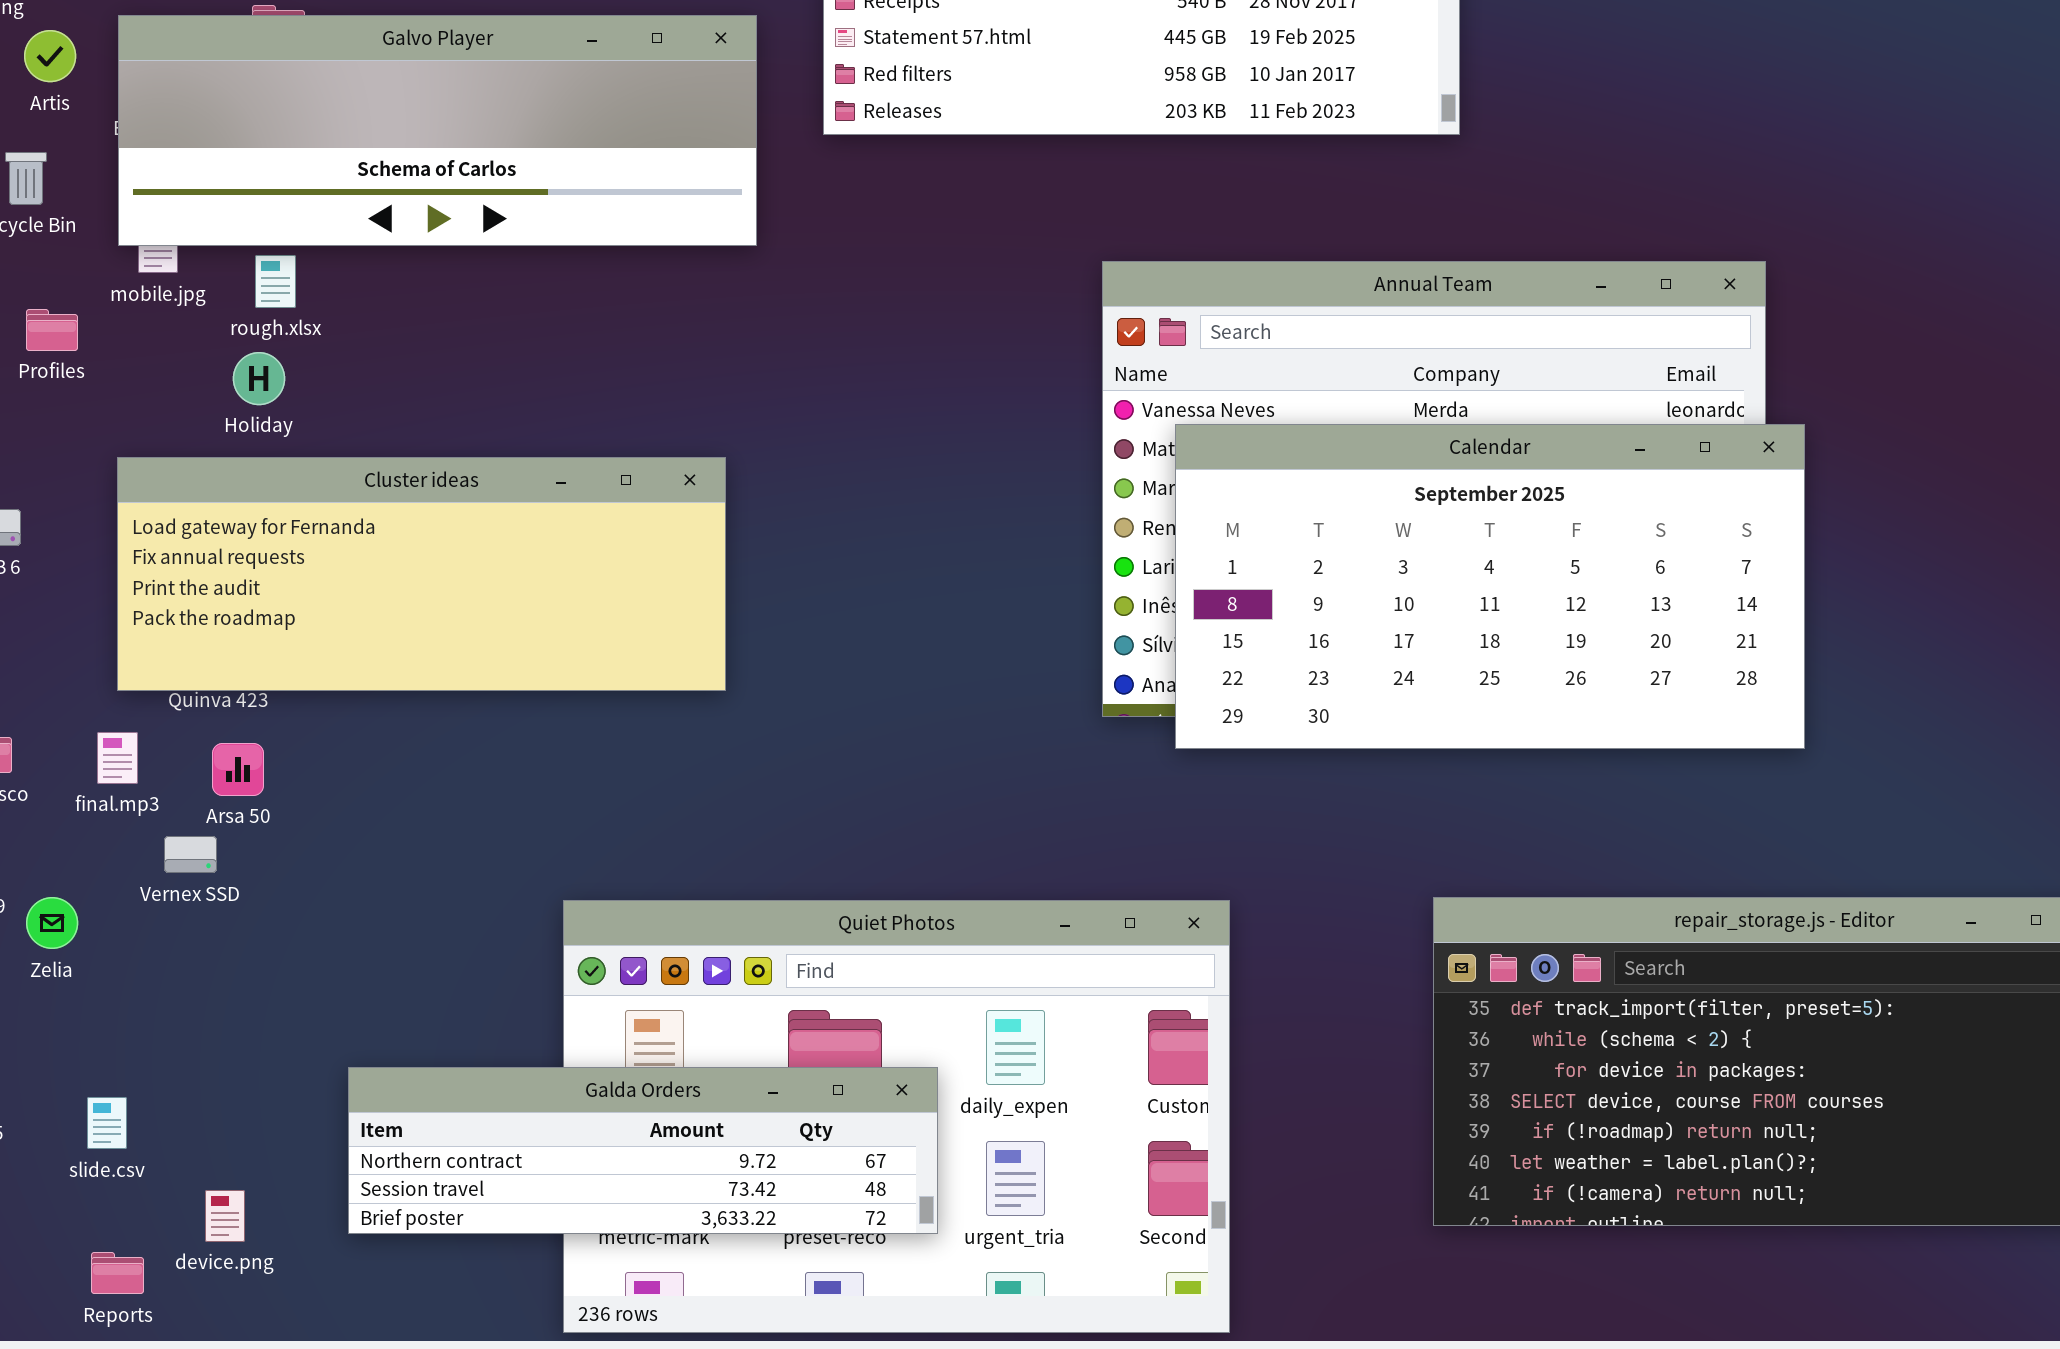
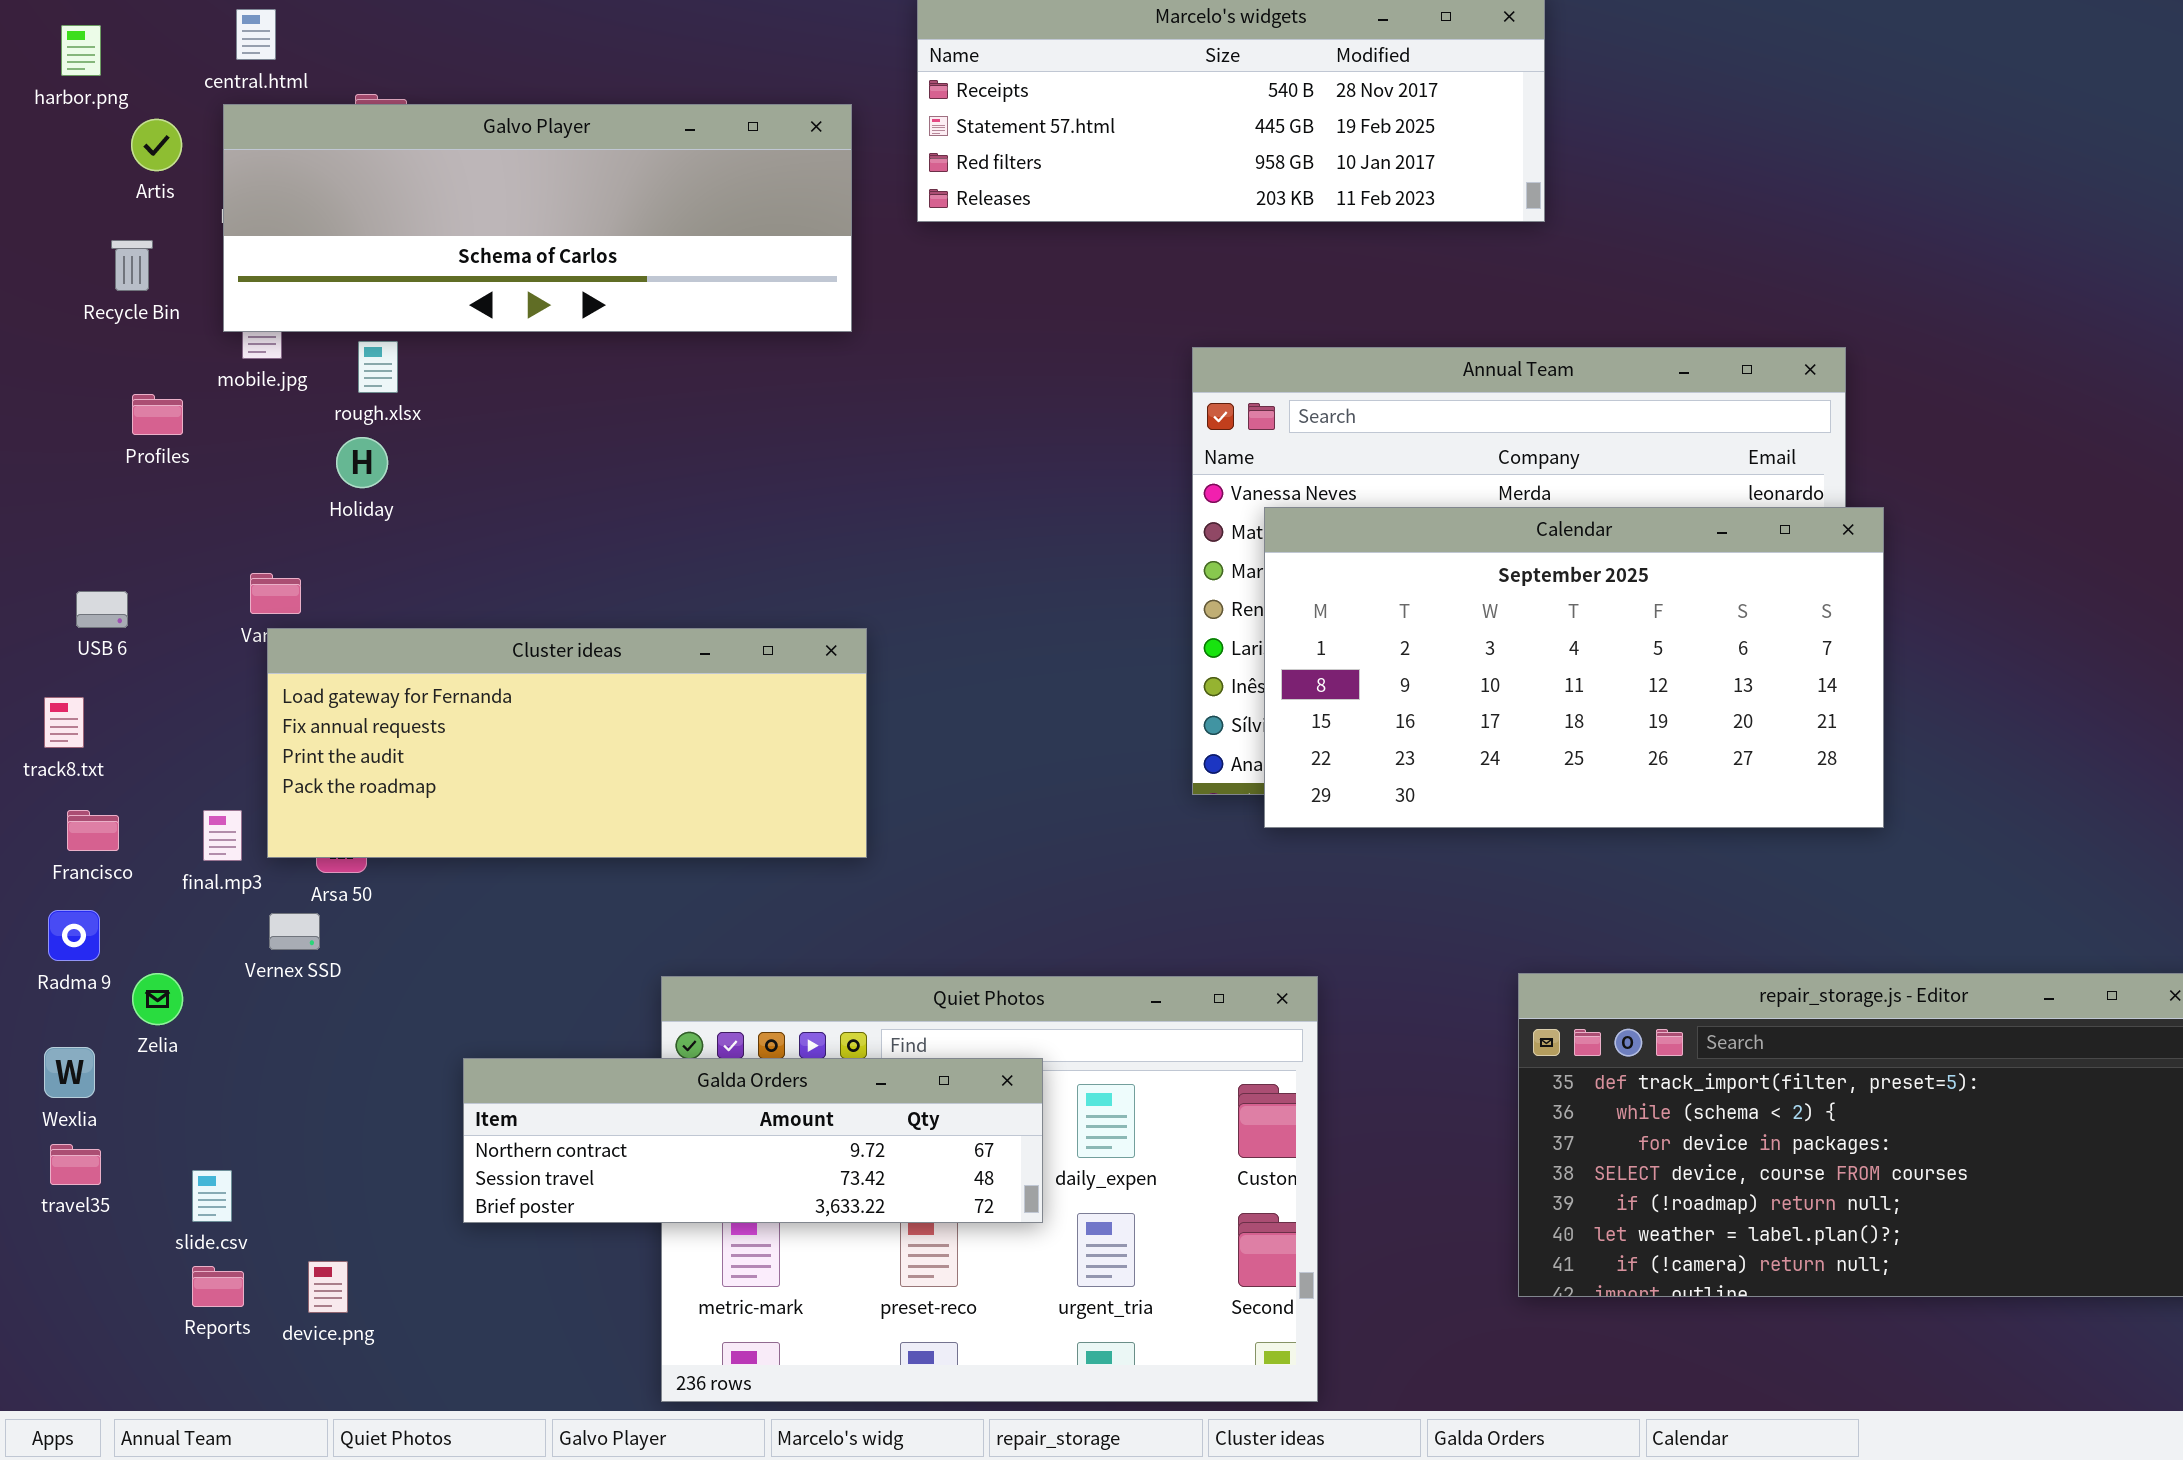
Cluster ideas: [117,457,726,691] -> [267,628,867,858], moved
Galda Orders: [348,1067,938,1234] -> [463,1058,1043,1223], moved
Reports: [91,1252,144,1294] -> [192,1266,244,1307], moved

